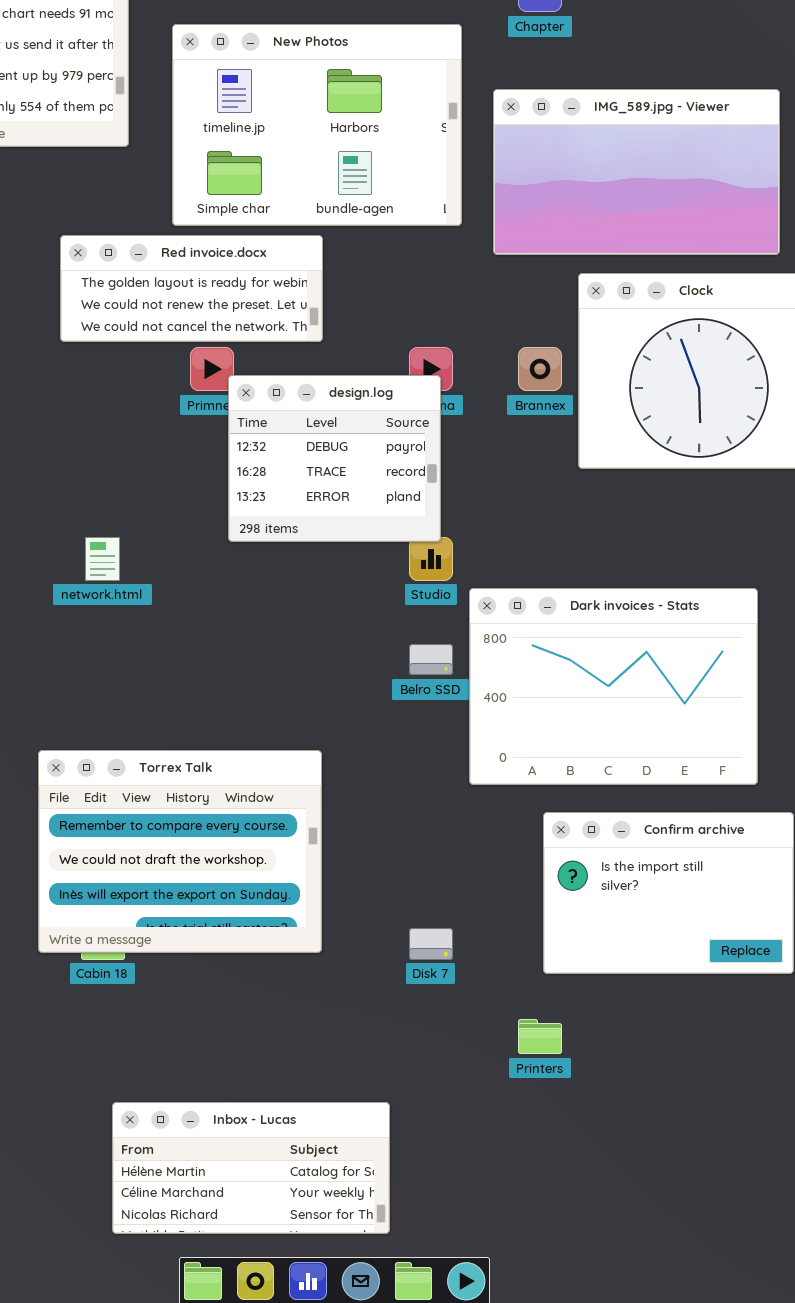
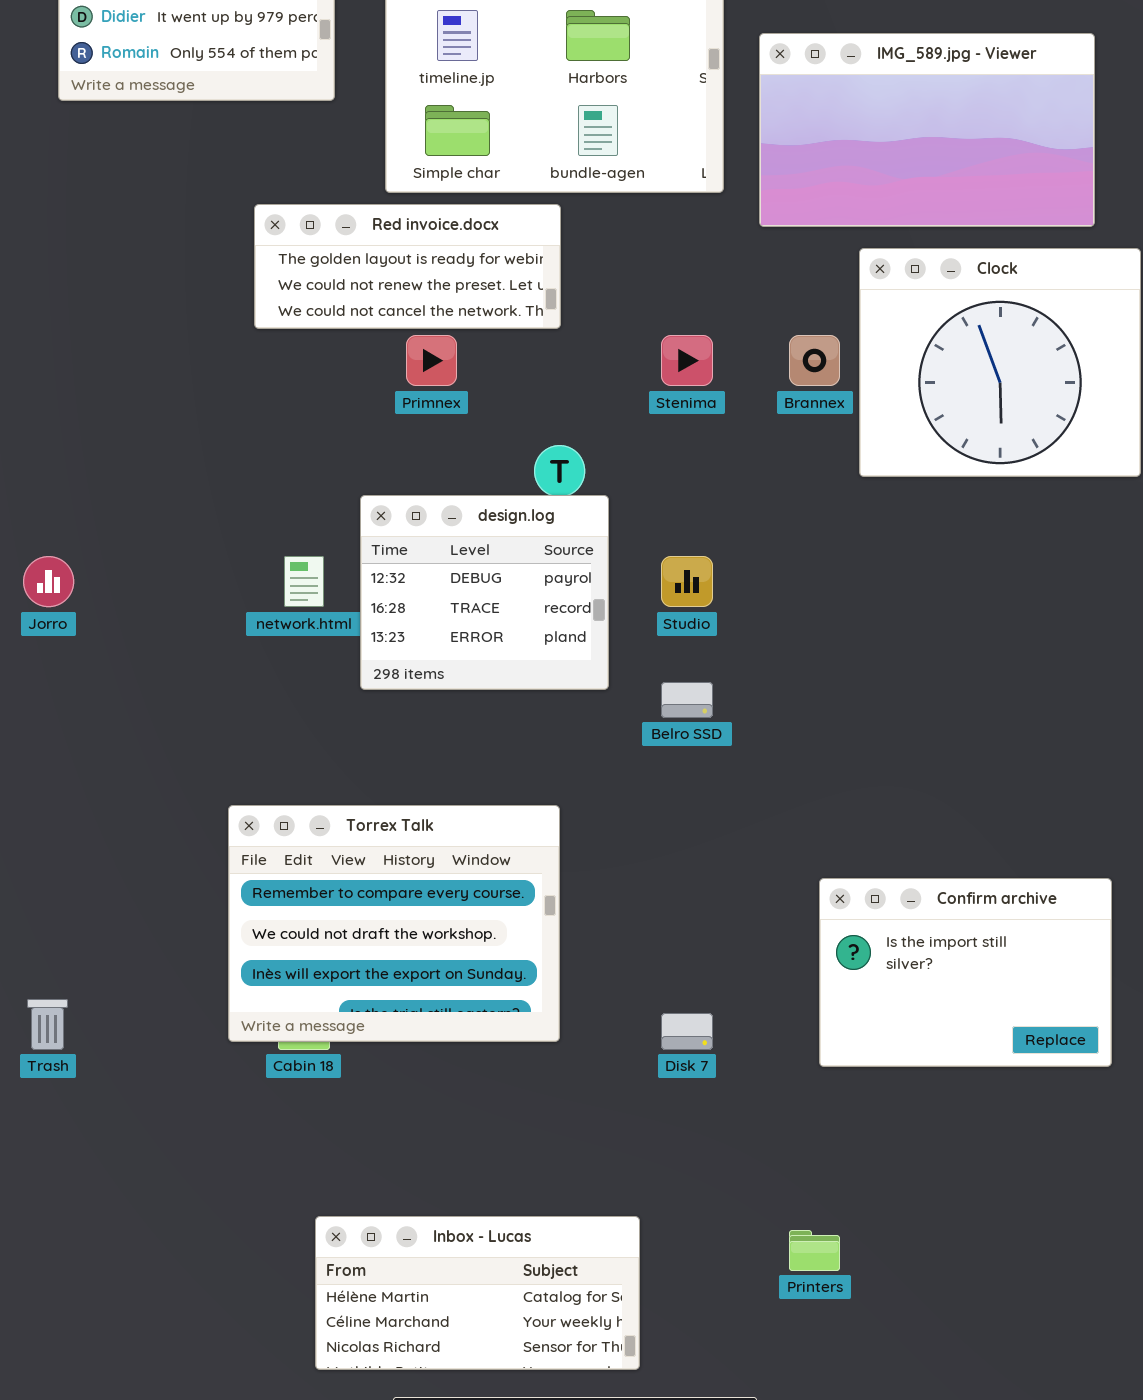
design.log: [228,375,441,542] -> [360,495,609,690], moved
Dark invoices - Stats: [469,588,758,785] -> none, closed
Printers: [518,1019,562,1054] -> [789,1230,840,1271], moved

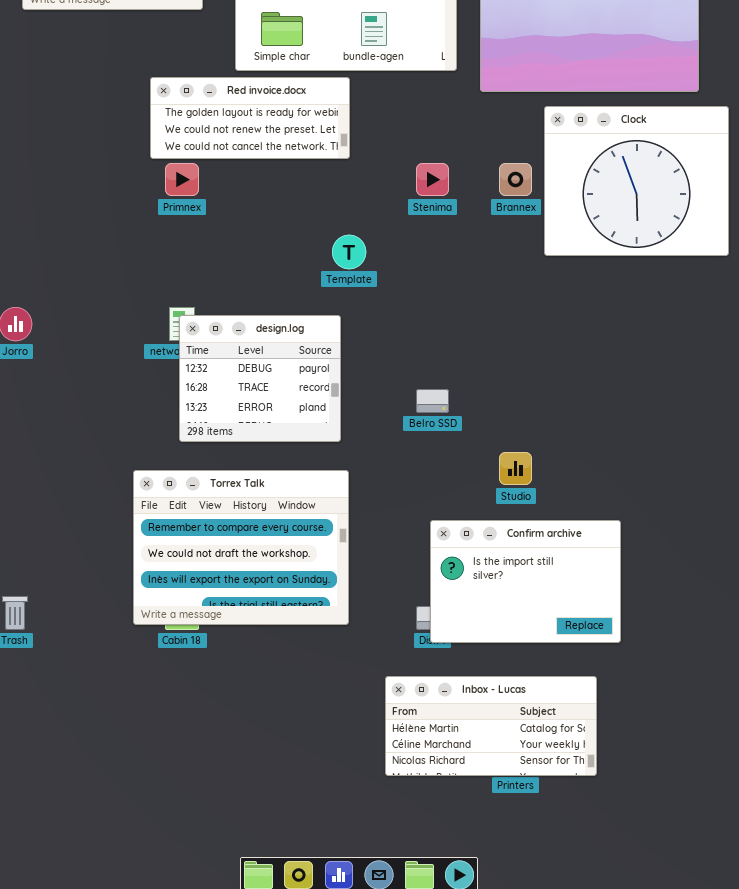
Primnex: [406,335,457,386] -> [165,163,199,196], moved
design.log: [360,495,609,690] -> [179,315,341,442], moved
Studio: [661,556,713,607] -> [499,452,532,485], moved
Confirm archive: [819,878,1112,1067] -> [430,520,621,643], moved
Inbox - Lucas: [315,1216,640,1370] -> [385,676,597,776], moved

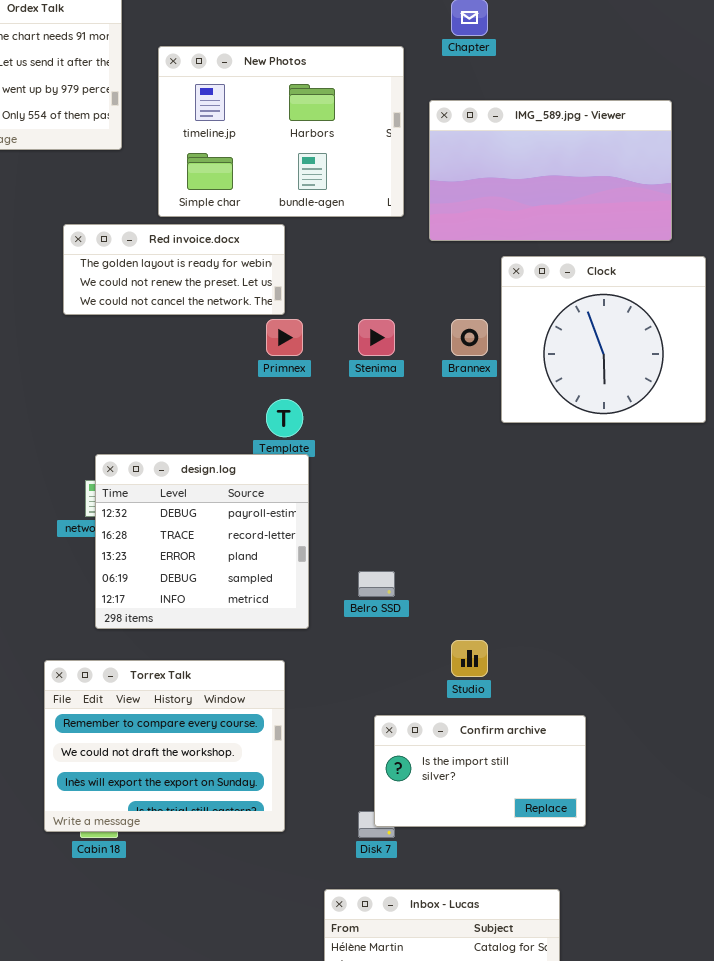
Primnex: [165,163,199,196] -> [266,319,303,356], moved
design.log: [179,315,341,442] -> [95,454,309,629], resized
Confirm archive: [430,520,621,643] -> [374,715,586,827], resized

